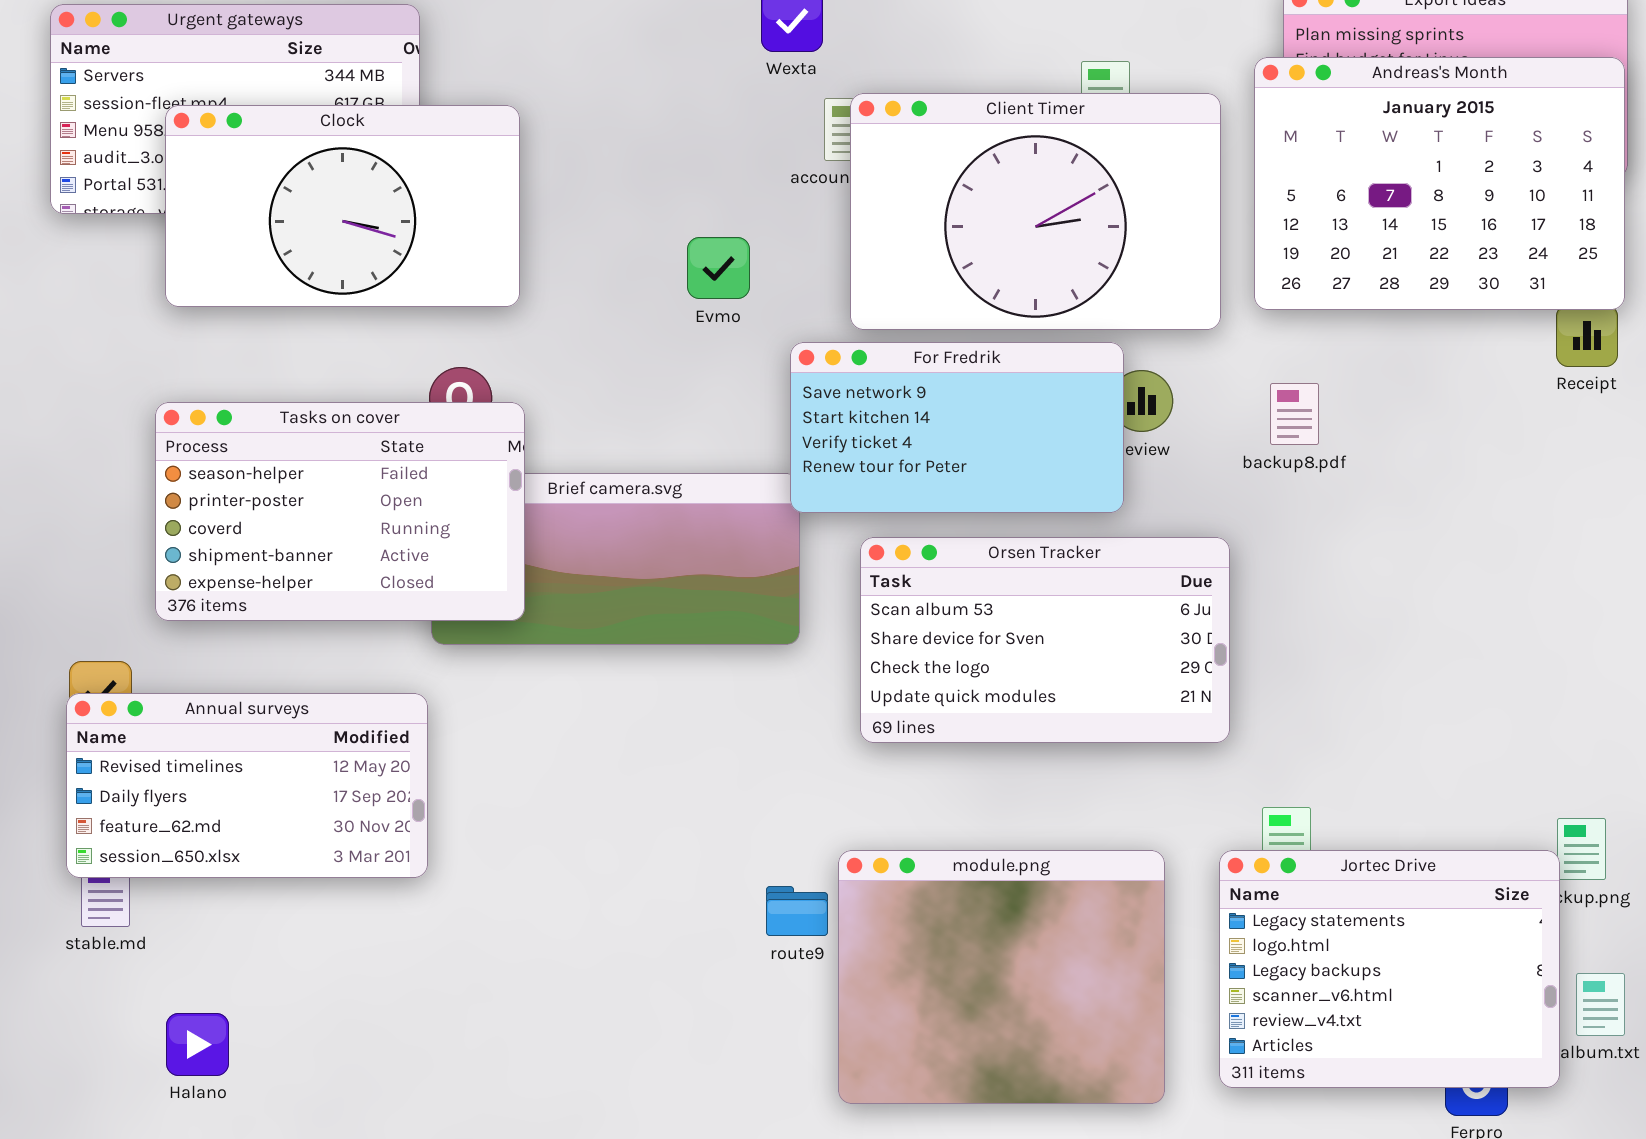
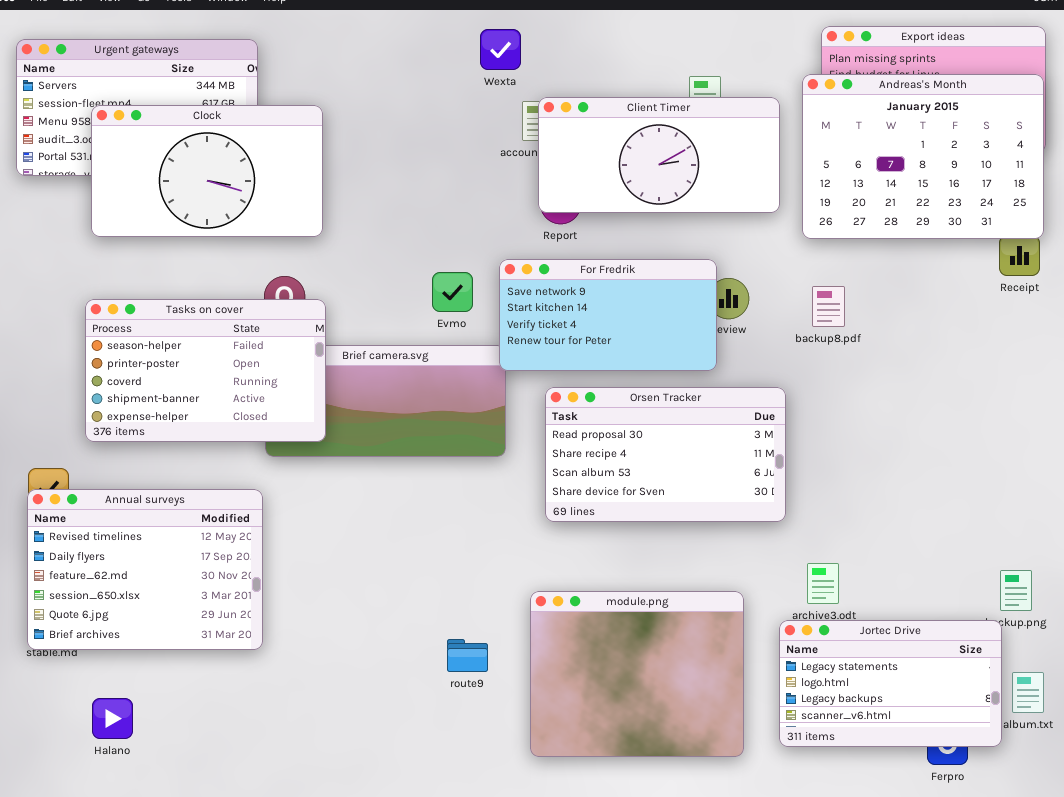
Client Timer: [850,93,1221,330] -> [538,97,780,213], resized
Evmo: [687,237,750,299] -> [432,272,473,312], moved
Orsen Tracker: [860,537,1230,743] -> [545,387,786,522], scrolled up 2 rows
Annual surveys: [66,693,428,878] -> [27,489,263,650], resized
Jortec Drive: [1219,850,1560,1088] -> [779,620,1002,747], resized
route9: [766,886,828,936] -> [447,639,488,672], moved

